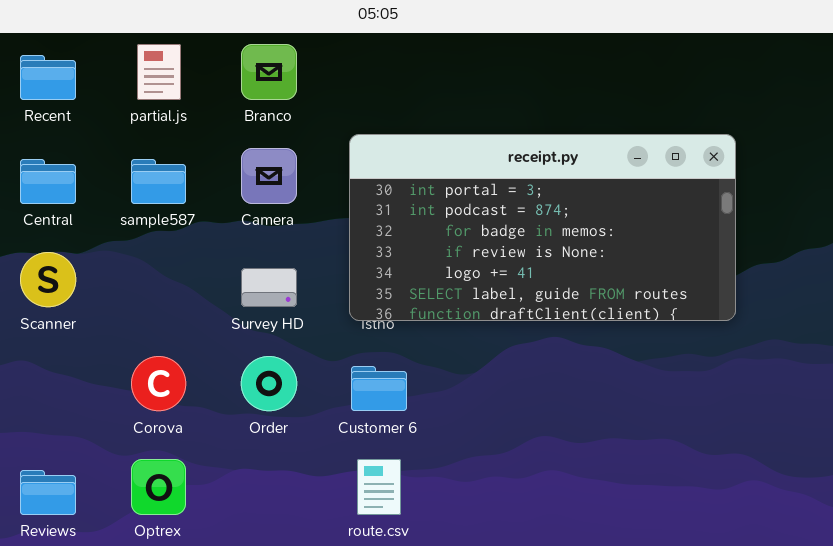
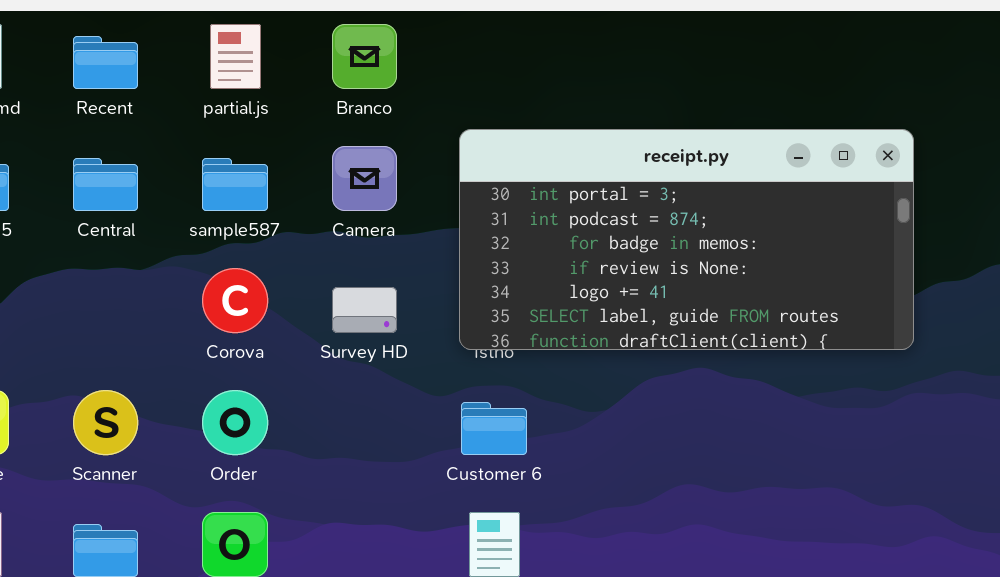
Scanner: [20,252,76,307] -> [73,390,138,455], moved
Corova: [131,356,186,411] -> [202,268,268,333], moved
Order: [241,356,297,411] -> [202,390,268,455], moved

